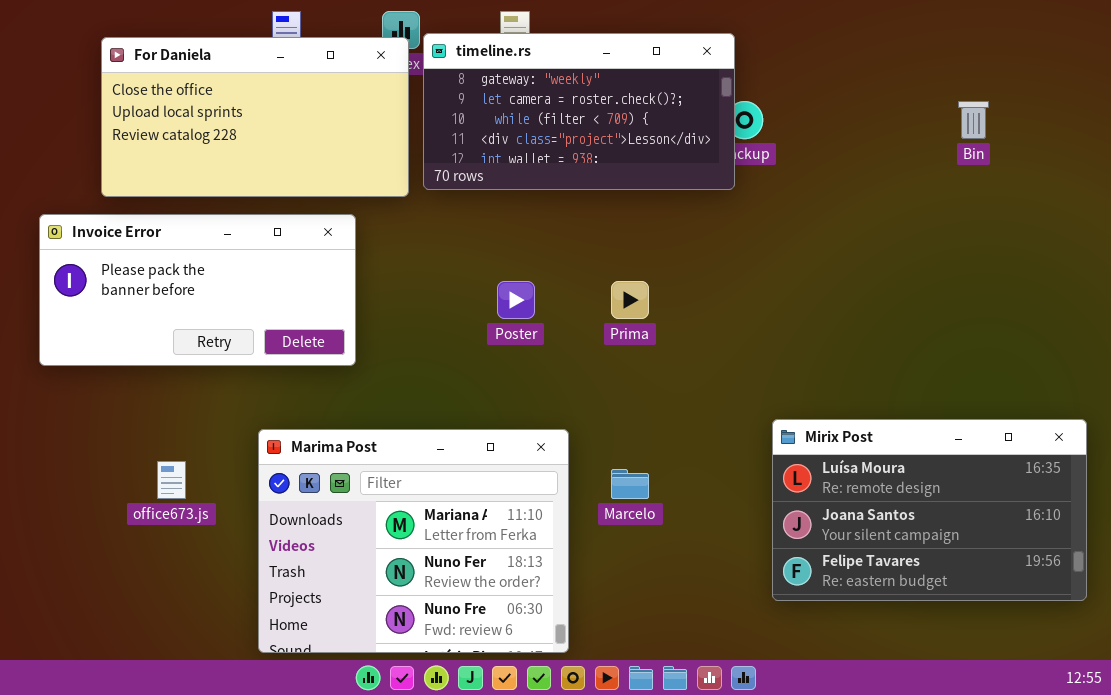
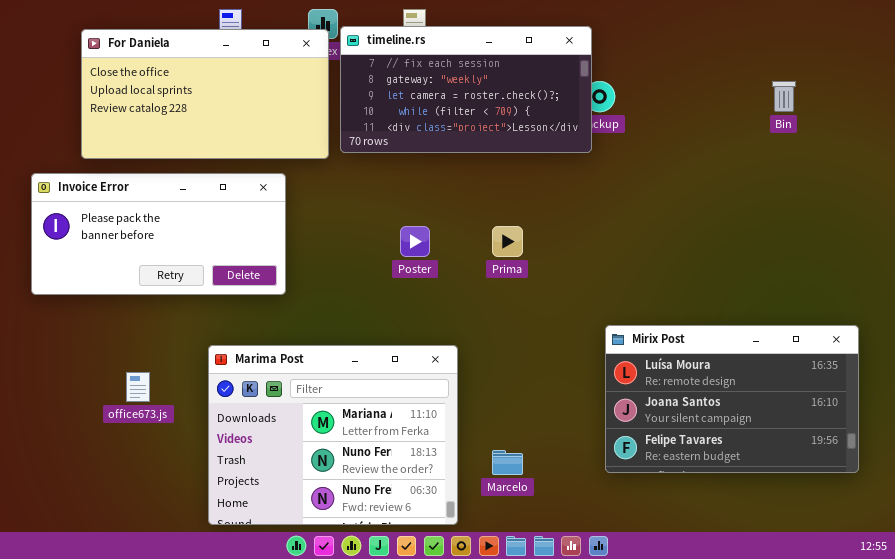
timeline.rs: [423,33,735,190] -> [340,26,592,153], scrolled up 1 row
Mirix Post: [772,419,1087,601] -> [605,325,859,473], moved
Marcelo: [611,469,649,499] -> [492,450,523,475], moved

